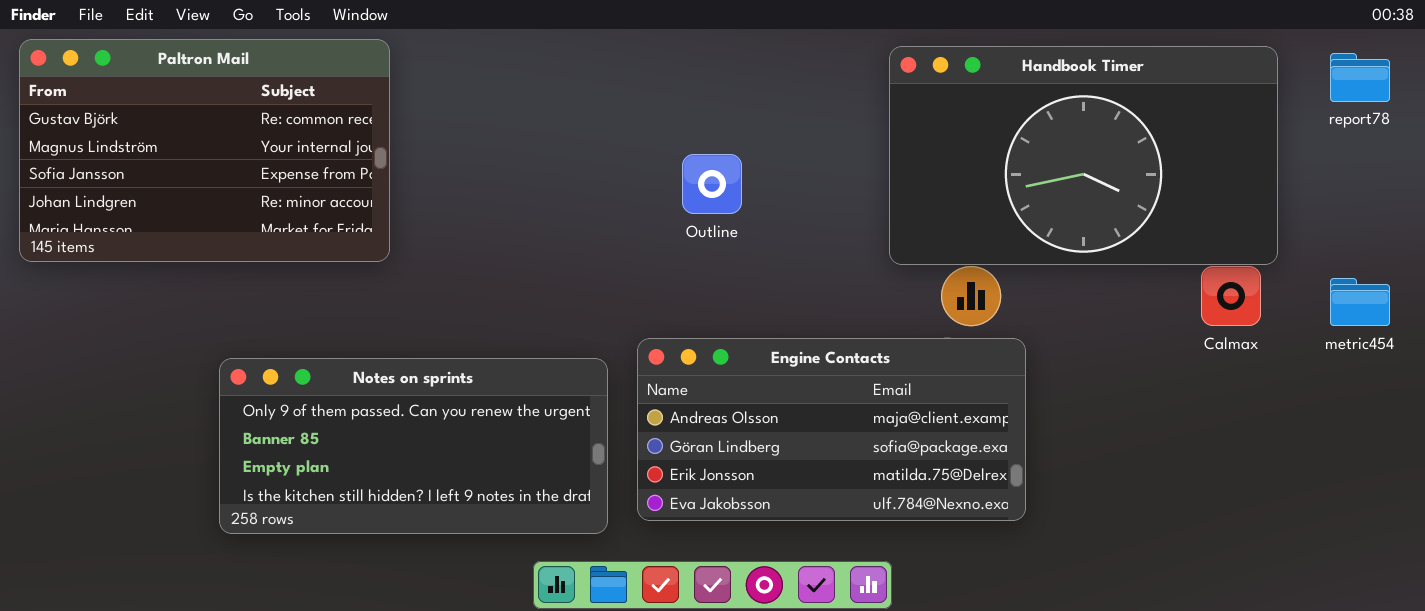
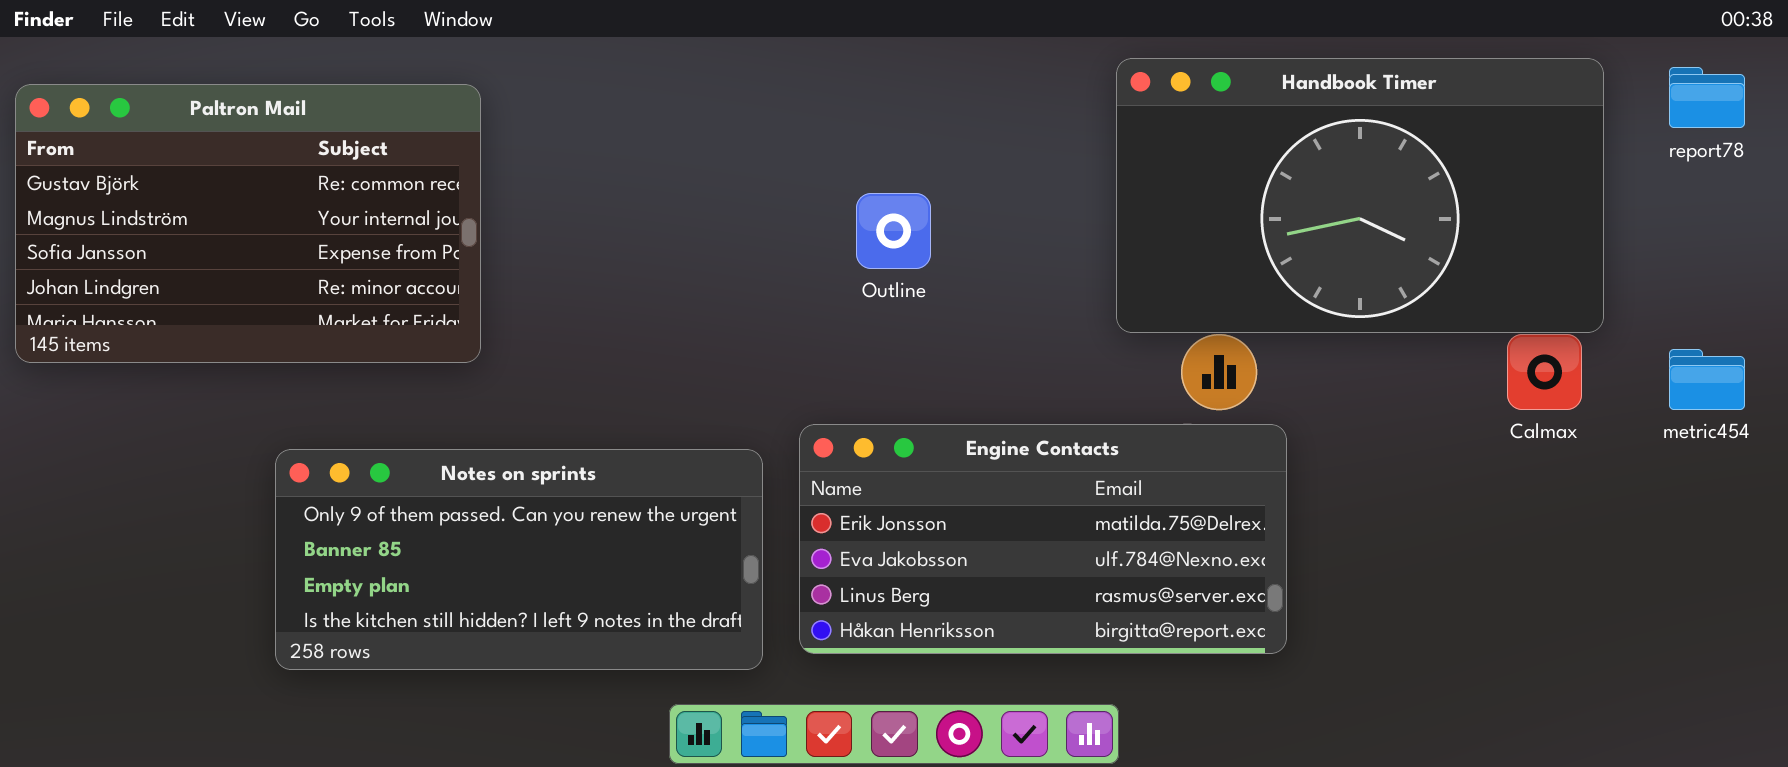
Paltron Mail: [19,39,390,262] -> [15,84,481,363], moved
Engine Contacts: [637,338,1026,521] -> [799,424,1287,654], scrolled down 2 rows

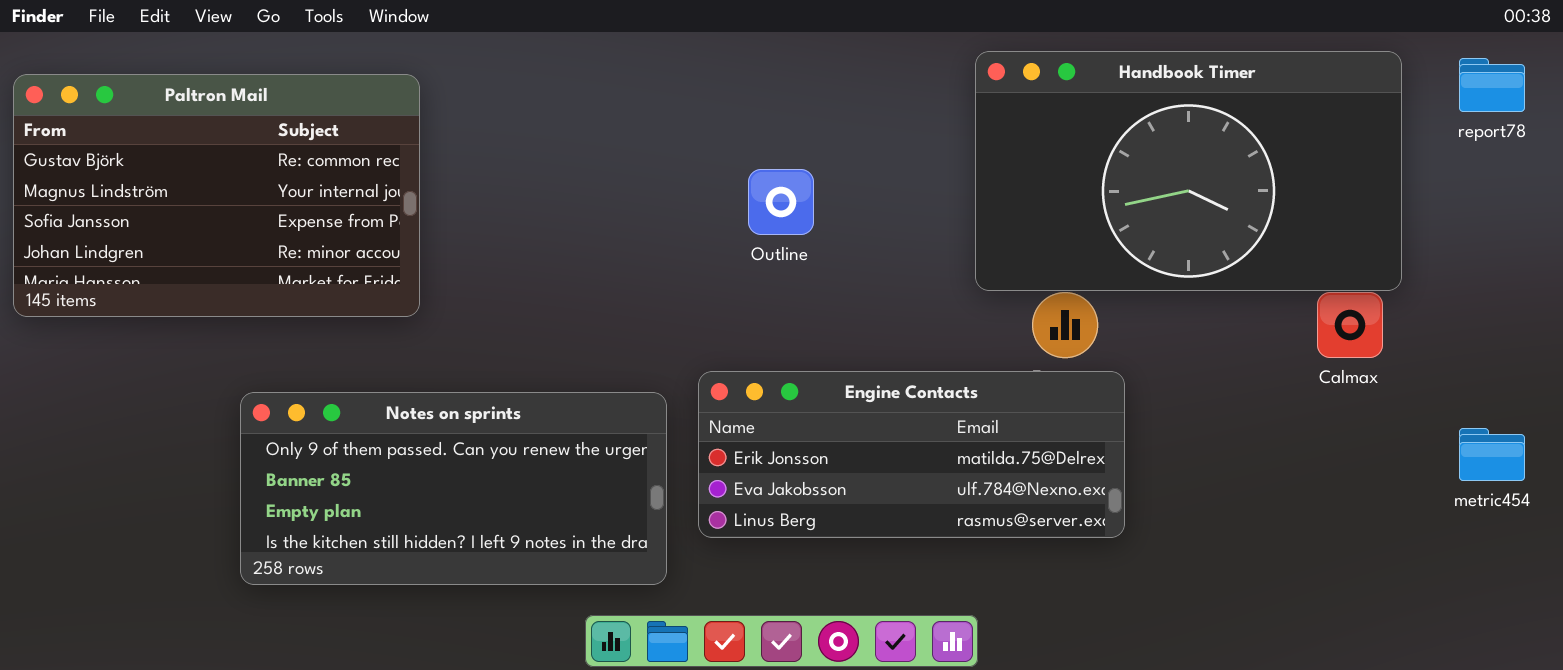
metric454: [1669,349,1745,410] -> [1459,428,1525,481], moved
Engine Contacts: [799,424,1287,654] -> [698,371,1125,538], resized

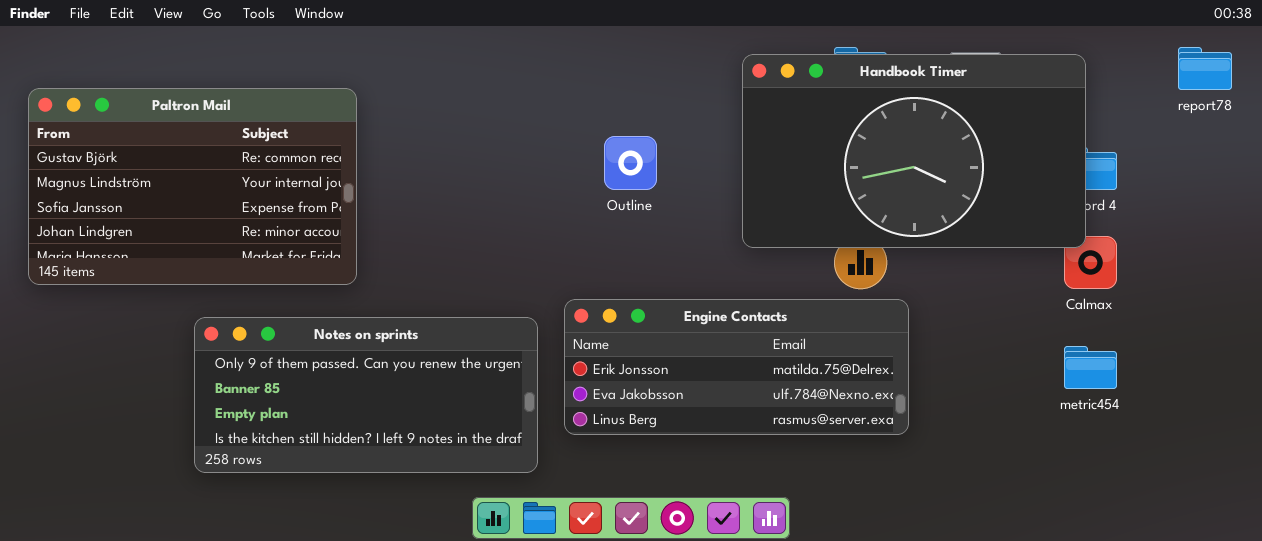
Handbook Timer: [975,51,1402,291] -> [742,54,1086,248], moved
Paltron Mail: [13,74,420,317] -> [28,88,357,285], moved
metric454: [1459,428,1525,481] -> [1064,346,1117,389], moved

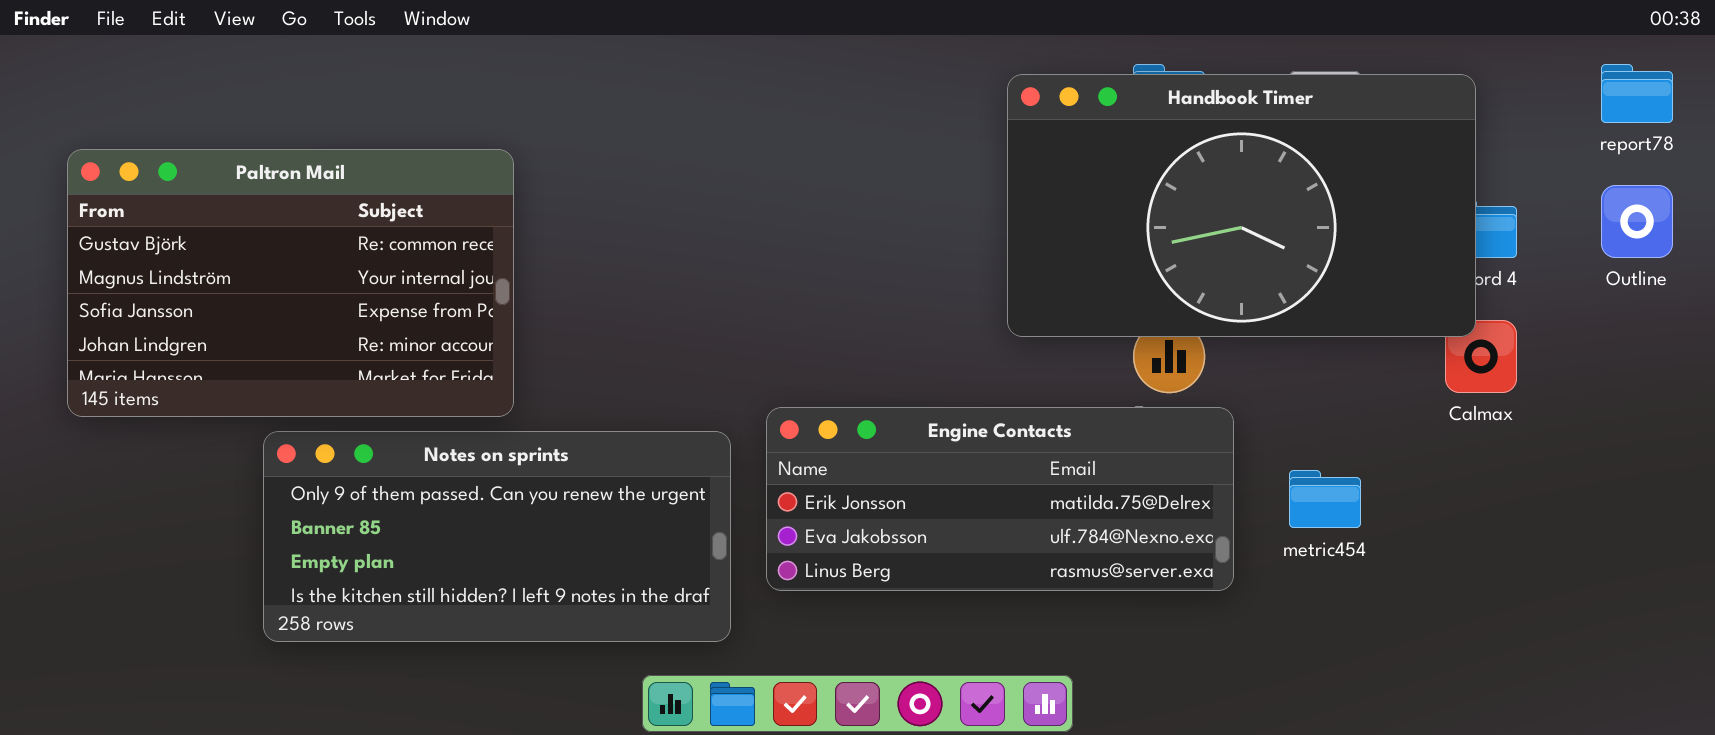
Paltron Mail: [28,88,357,285] -> [67,149,514,417], moved
Outline: [604,136,657,190] -> [1601,185,1673,258], moved
metric454: [1064,346,1117,389] -> [1289,470,1361,528], moved

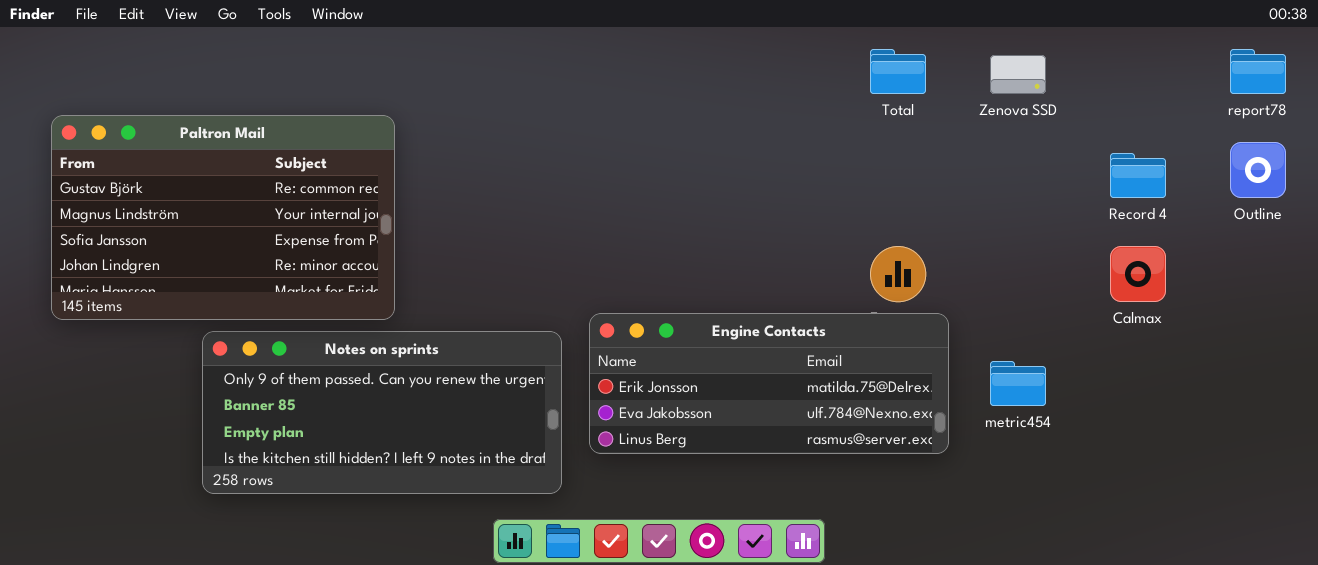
Handbook Timer: [1007,74,1476,337] -> none, closed

